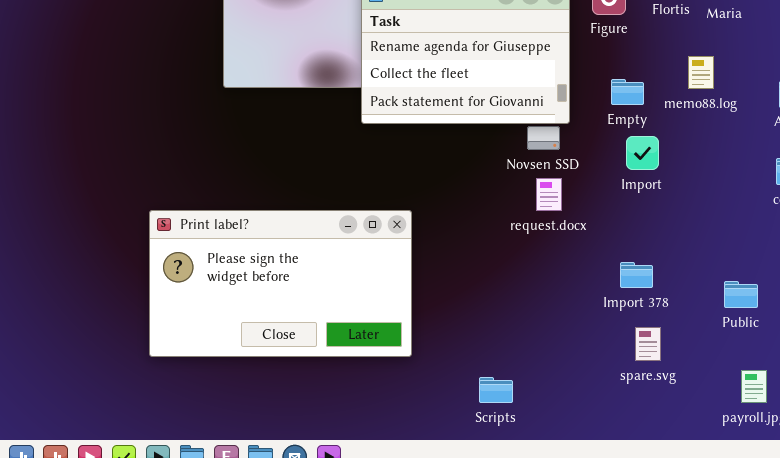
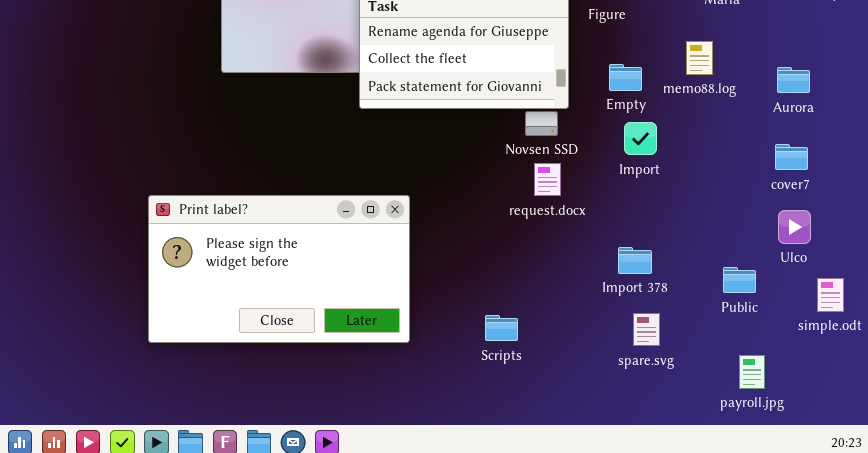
Scripts: [479,377,513,403] -> [485,315,518,341], moved

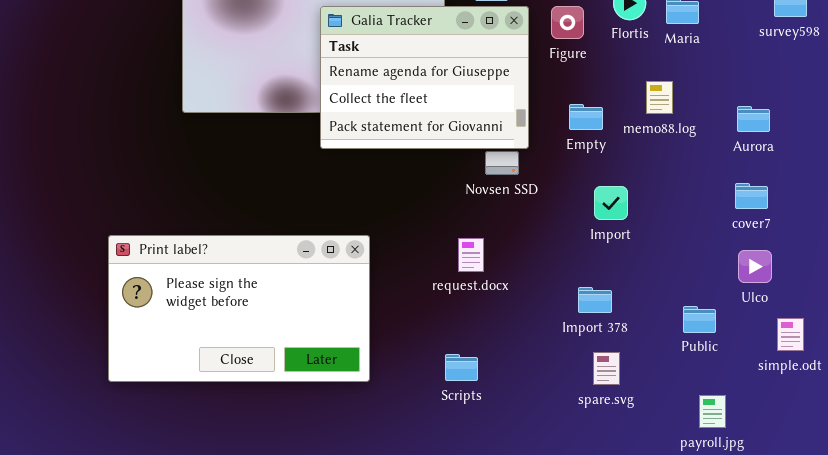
Import: [624,122,657,155] -> [594,186,628,220], moved
request.docx: [534,163,561,196] -> [458,238,484,272], moved

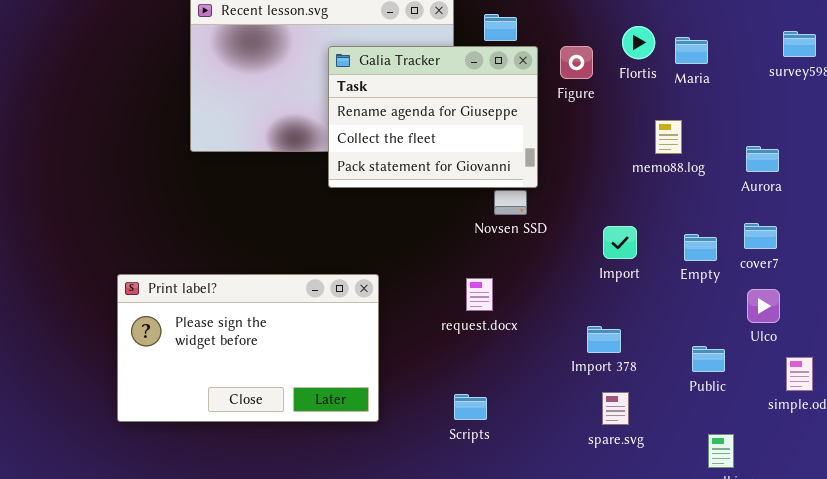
Empty: [569,104,603,130] -> [684,234,717,261], moved

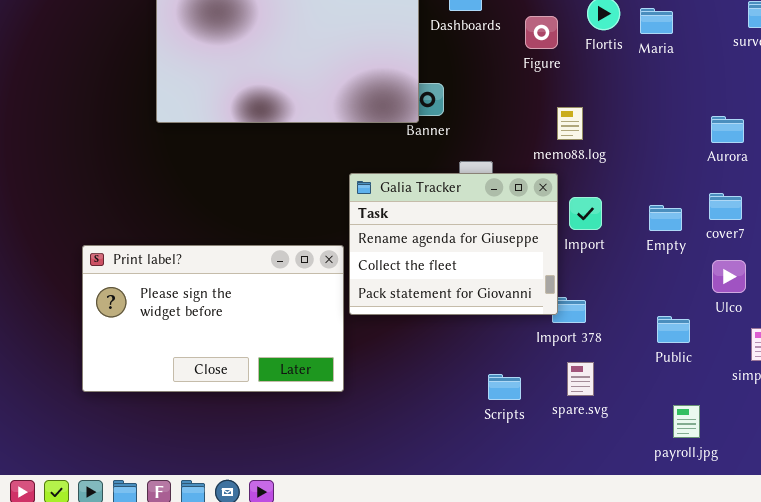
Galia Tracker: [328,46,538,188] -> [349,173,558,315], moved
memo88.log: [655,120,682,154] -> [557,107,583,140], moved
Scripts: [454,394,487,420] -> [488,374,521,400], moved

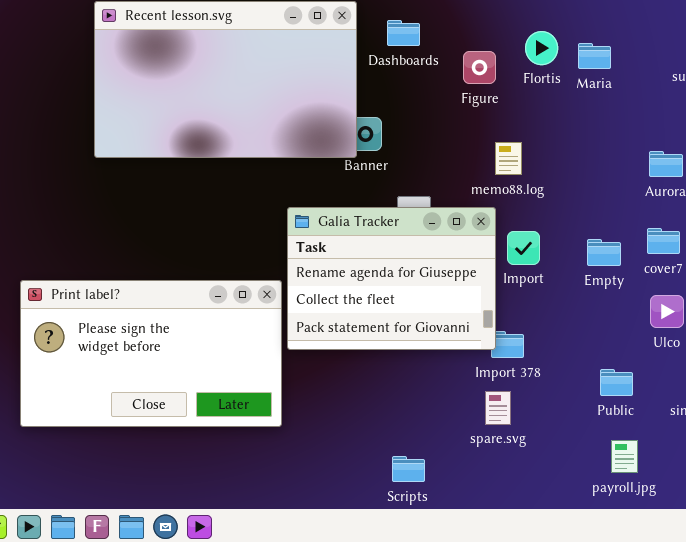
Public: [657,316,690,343] -> [600,369,633,396], moved
spare.svg: [567,362,594,396] -> [485,391,511,425], moved
Scripts: [488,374,521,400] -> [392,456,425,482], moved

